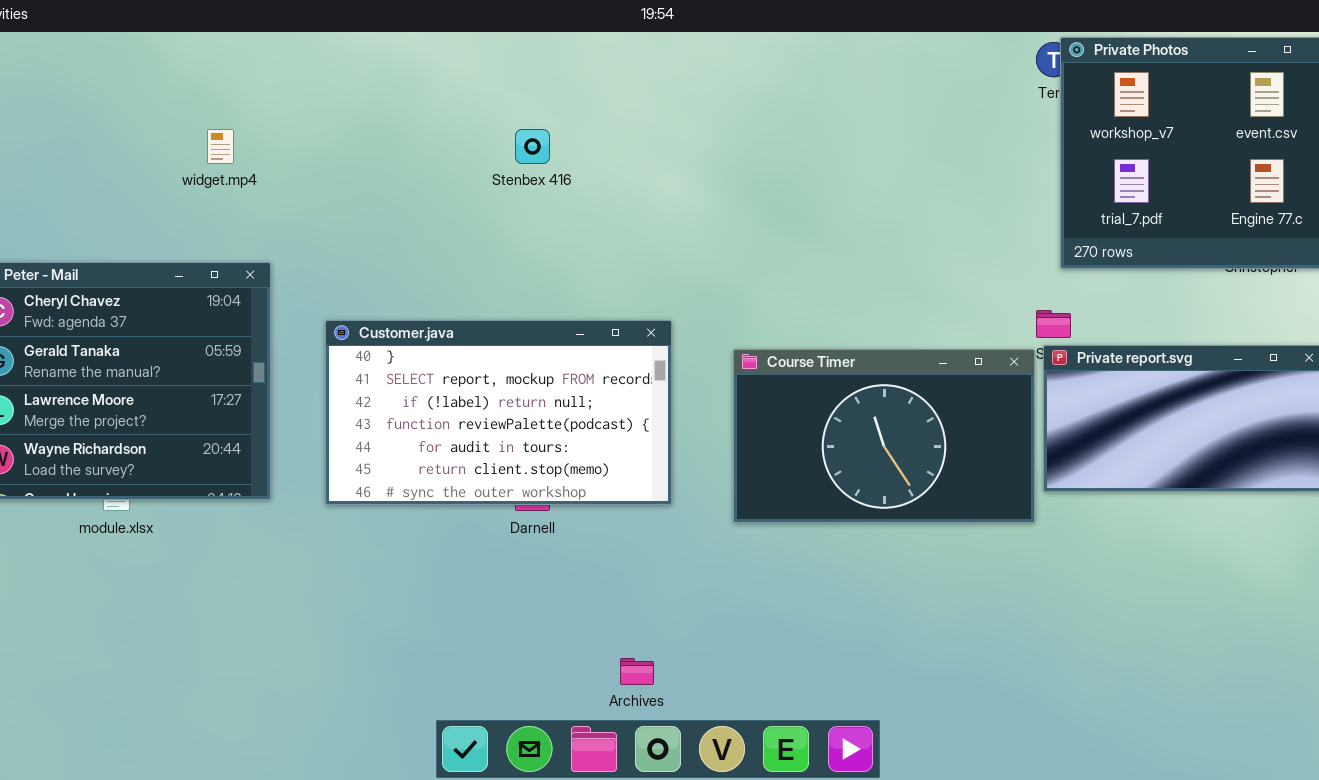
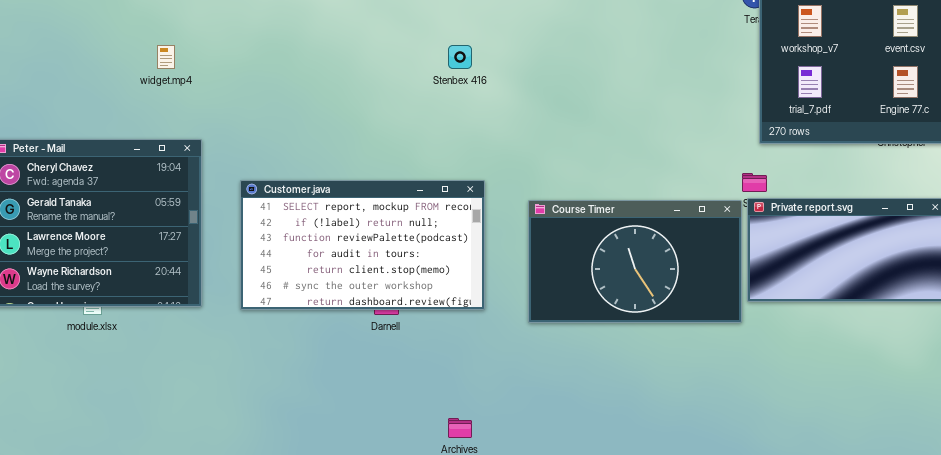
Stenbex 416: [515,129,550,164] -> [448,45,472,69], moved
Customer.java: [325,320,672,505] -> [240,180,485,310], scrolled down 1 row

